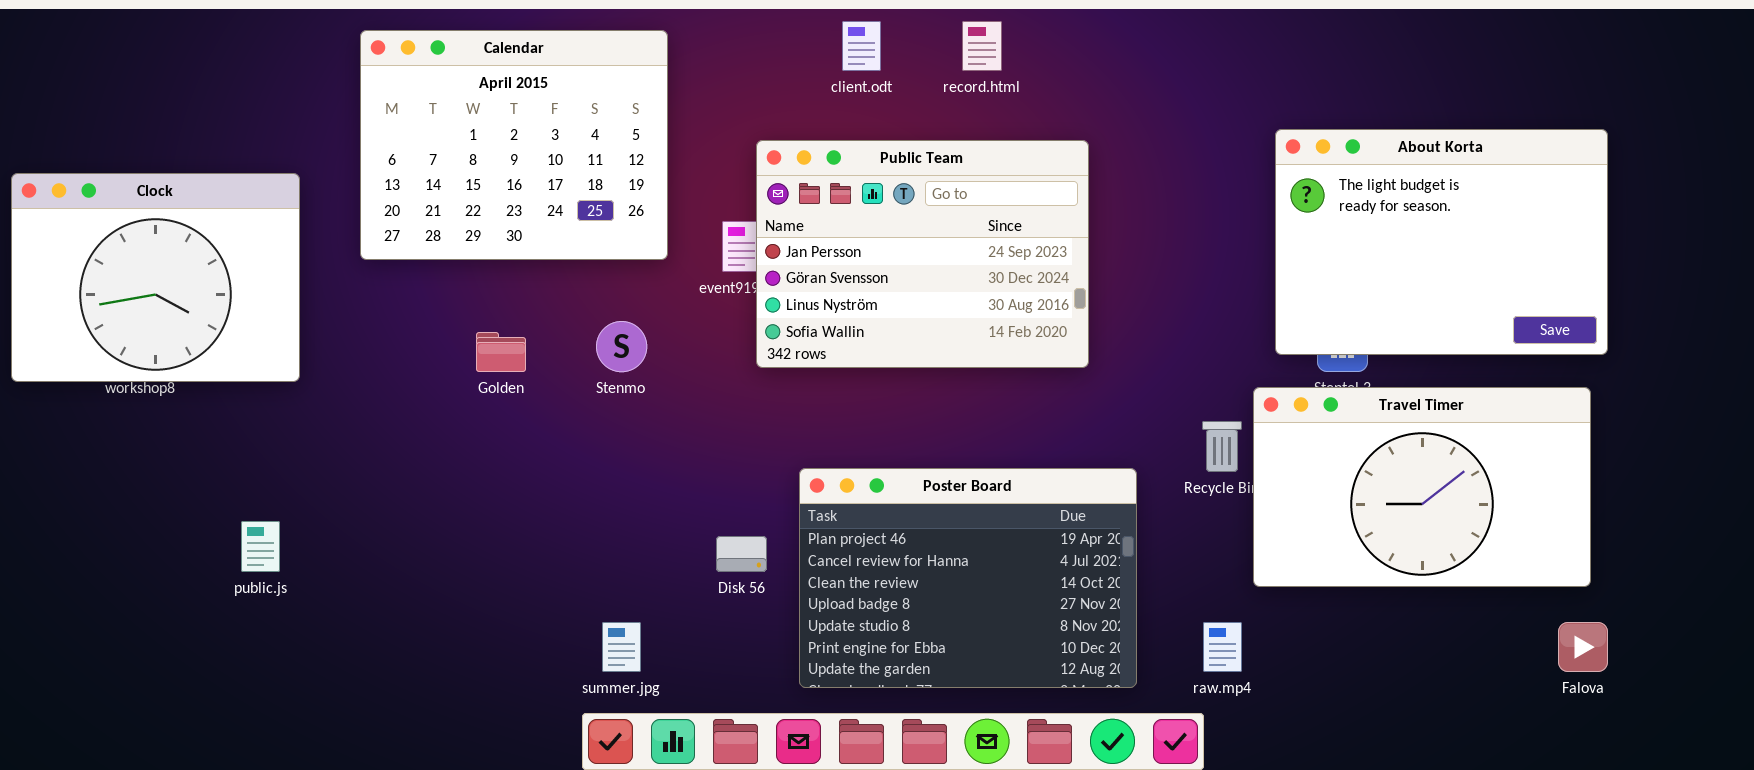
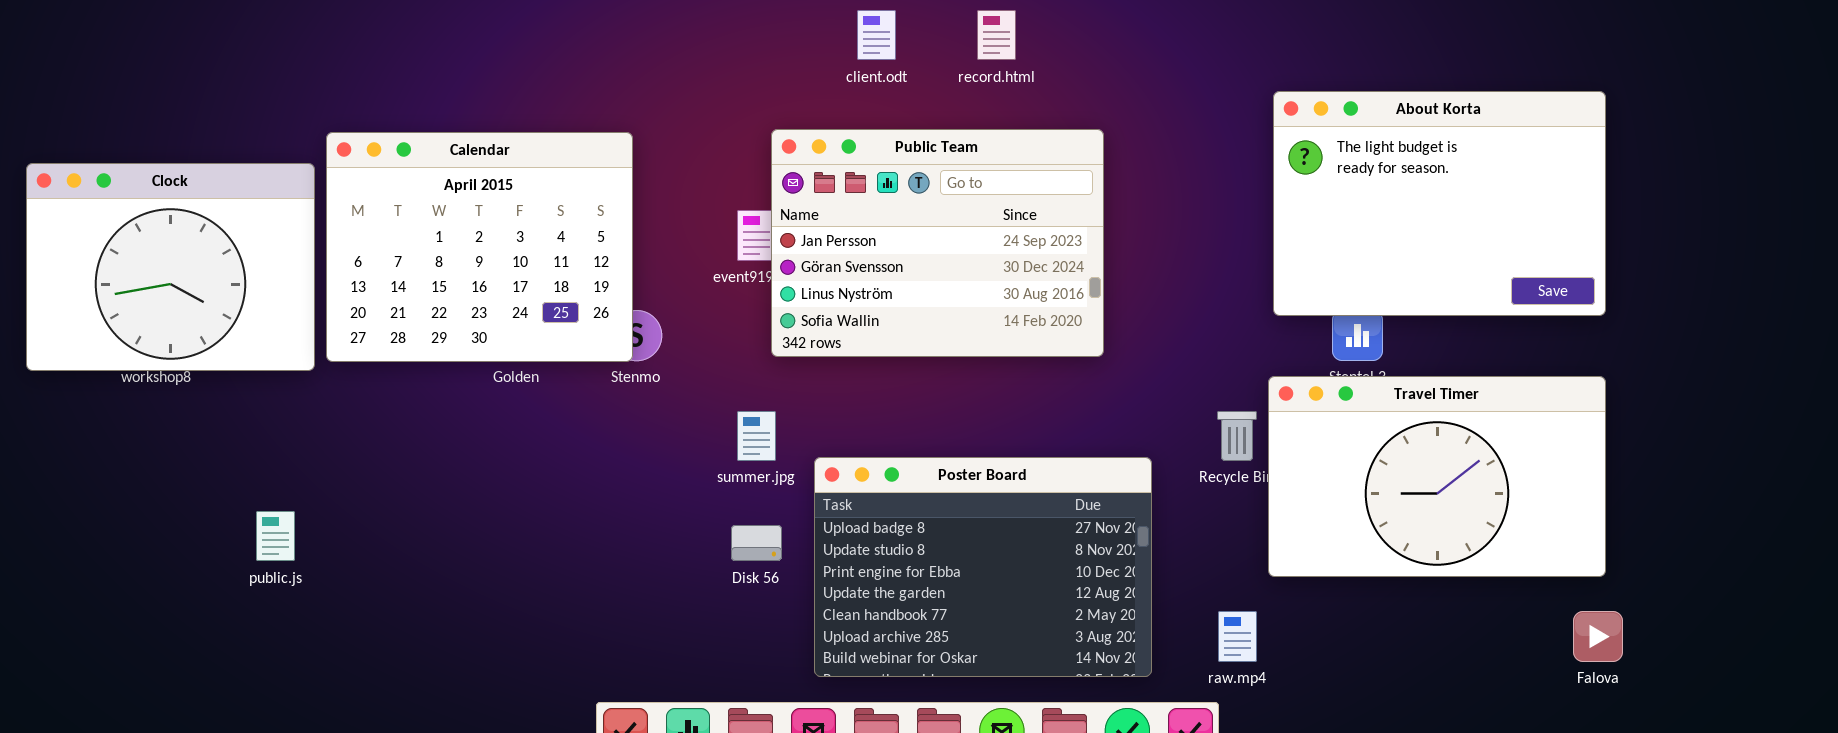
Calendar: [360,30,668,260] -> [326,132,633,362], moved
About Korta: [1275,129,1608,355] -> [1273,91,1606,316], moved
Poster Board: [799,468,1137,688] -> [814,457,1152,677], scrolled down 3 rows
summer.jpg: [602,622,641,672] -> [737,411,776,461], moved

